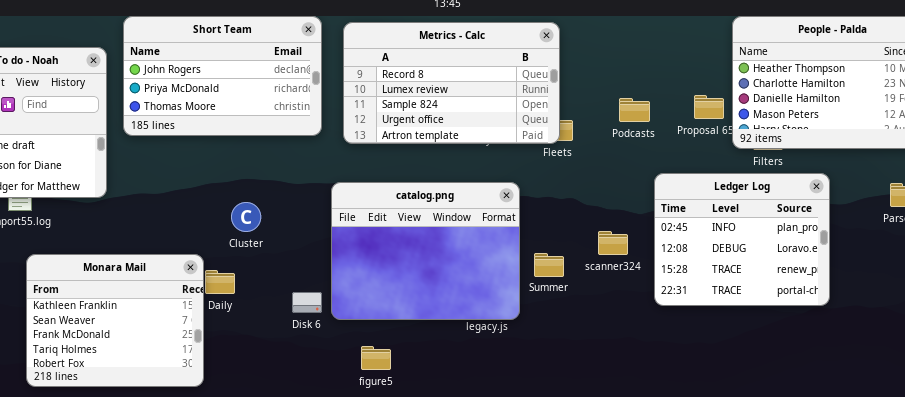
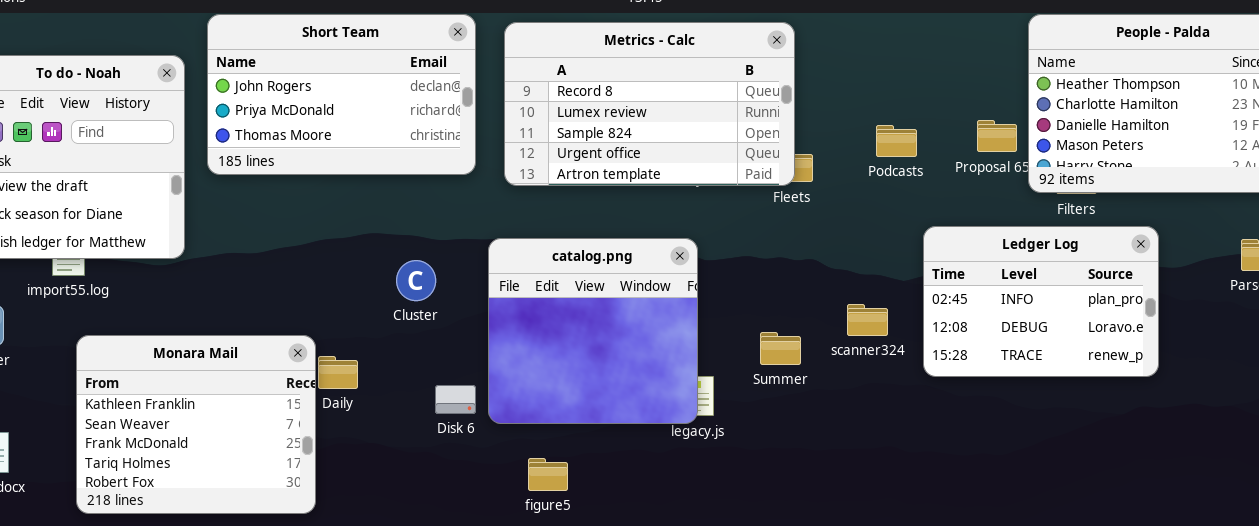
Ledger Log: [654,173,830,306] -> [923,226,1159,377], resized
catalog.png: [331,182,520,320] -> [488,238,698,424], resized
Cluster: [231,202,261,232] -> [396,260,436,301], moved

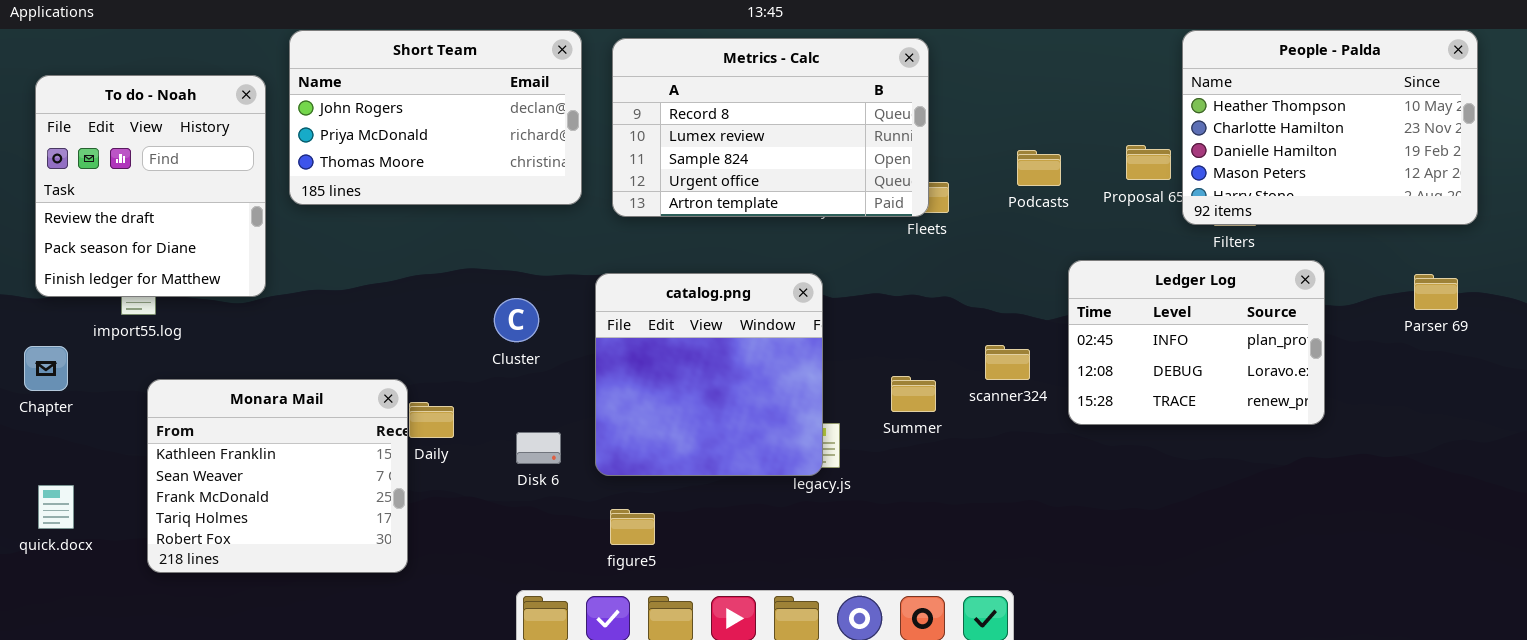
Disk 6: [435,385,476,414] -> [516,432,561,464], moved
figure5: [528,458,568,491] -> [610,509,655,545], moved

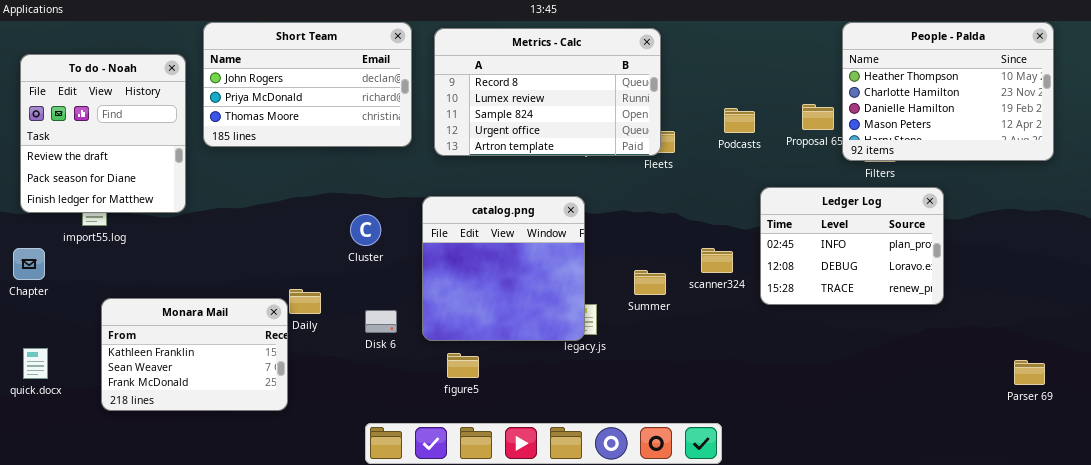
Parser 69: [1414,274,1458,310] -> [1014,360,1045,385], moved
Monara Mail: [147,379,408,573] -> [101,298,288,411], resized
figure5: [610,509,655,545] -> [447,353,479,378], moved

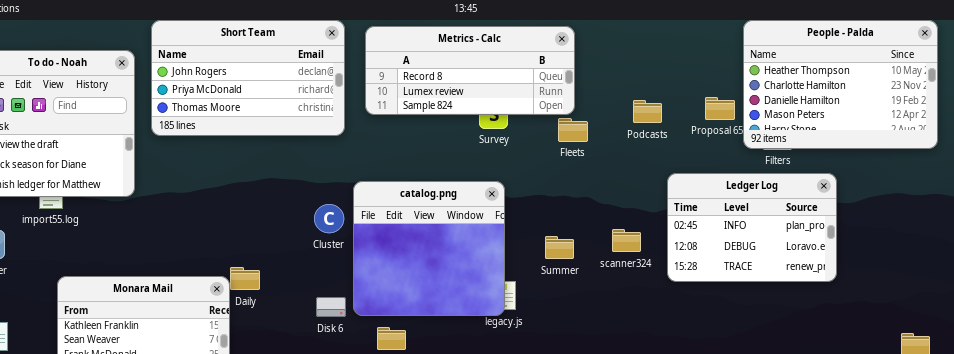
Metrics - Calc: [434,28,661,156] -> [365,26,575,115], resized
Cluster: [350,214,381,246] -> [314,204,344,233], moved
Summer: [634,270,666,295] -> [545,236,574,259], moved
Disk 6: [365,310,397,333] -> [316,297,346,317], moved

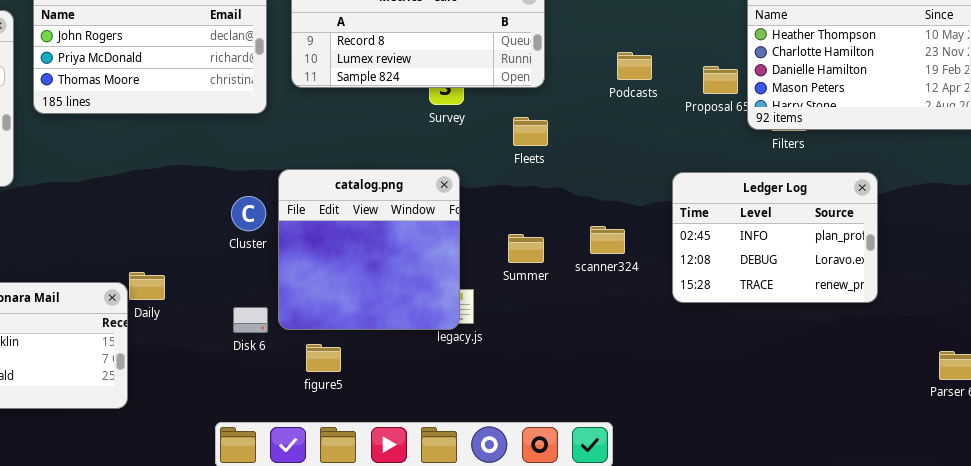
Podcasts: [633,100,662,123] -> [617,52,652,80], moved
Fleets: [558,118,588,142] -> [513,117,548,146], moved
Ledger Log: [667,173,837,282] -> [672,172,878,303], moved

